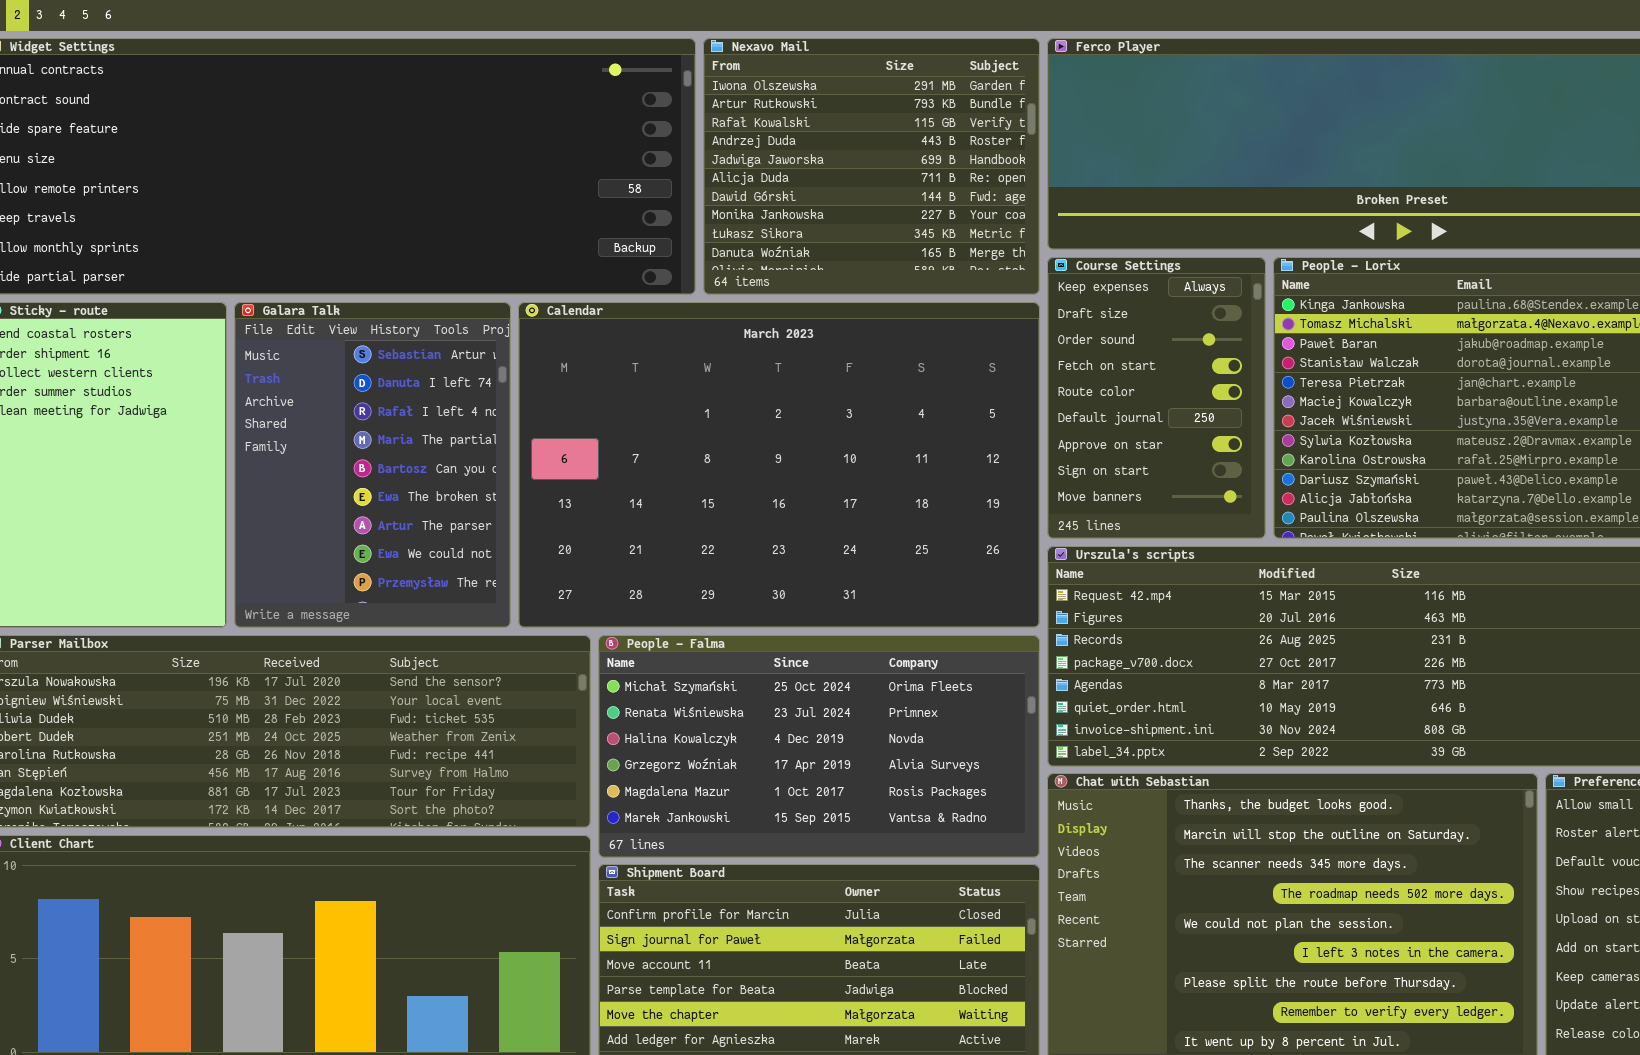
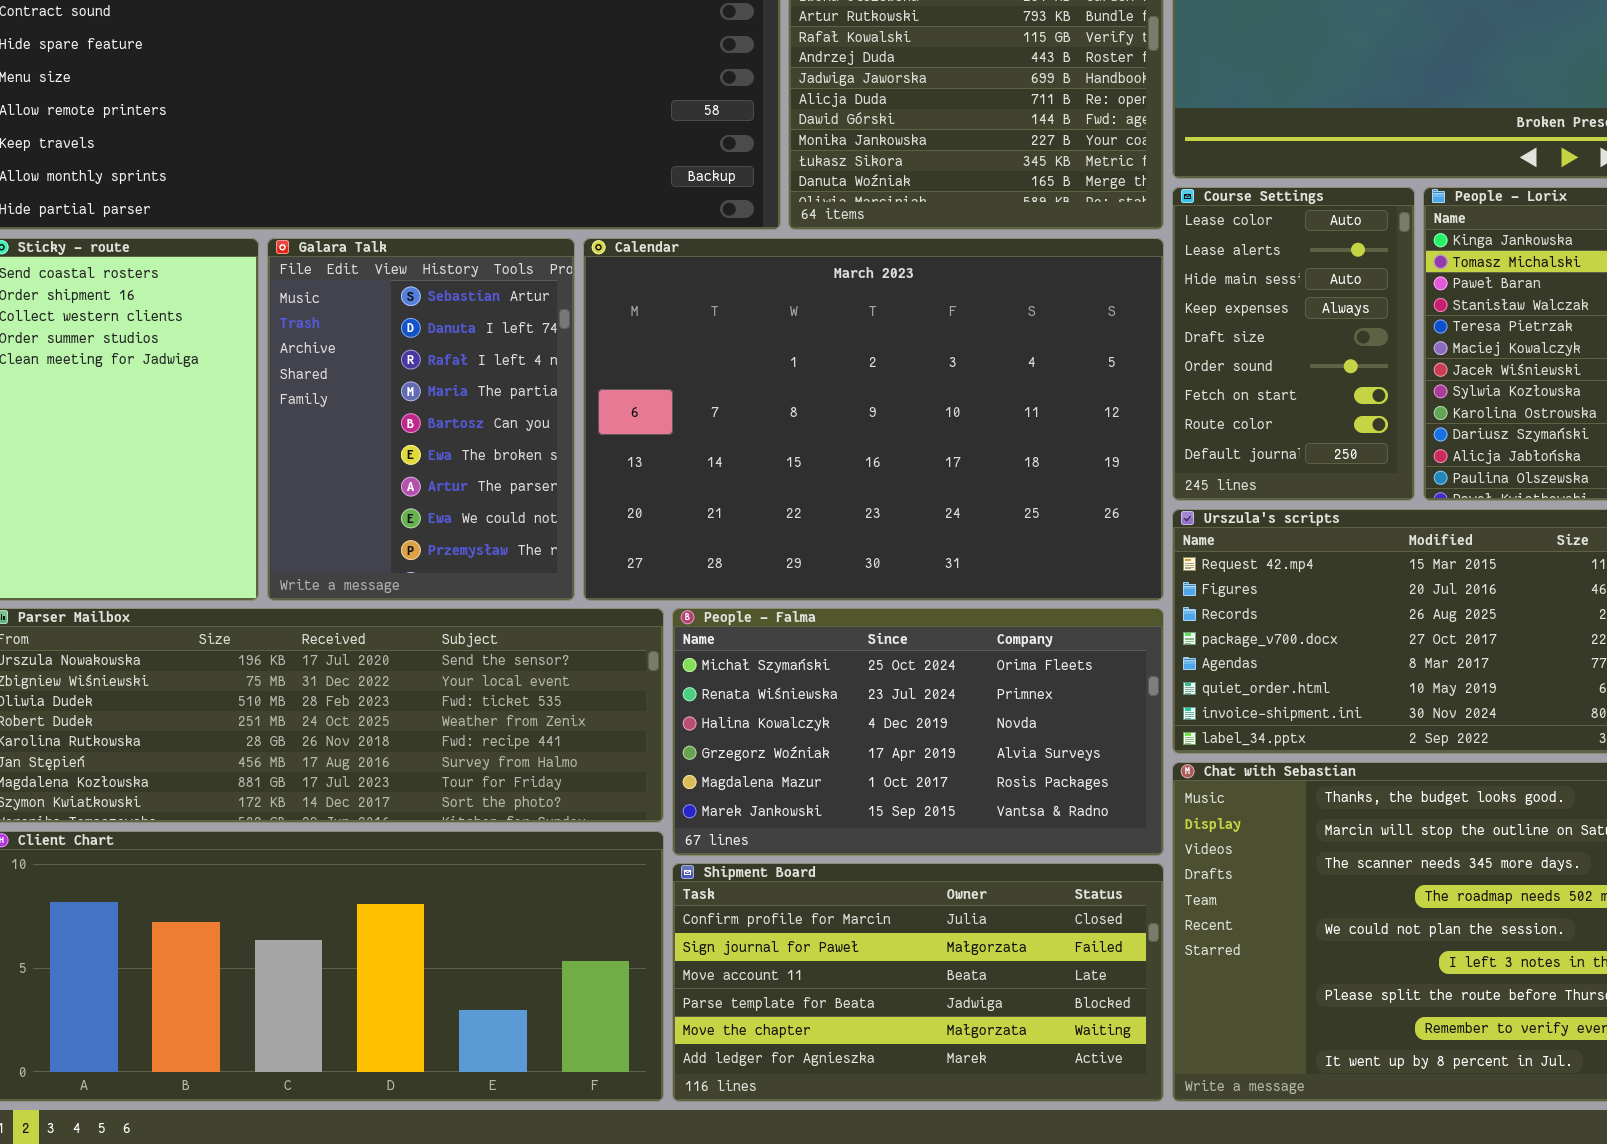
Course Settings: [1047,257,1266,539] -> [1172,187,1415,501], scrolled up 3 rows

